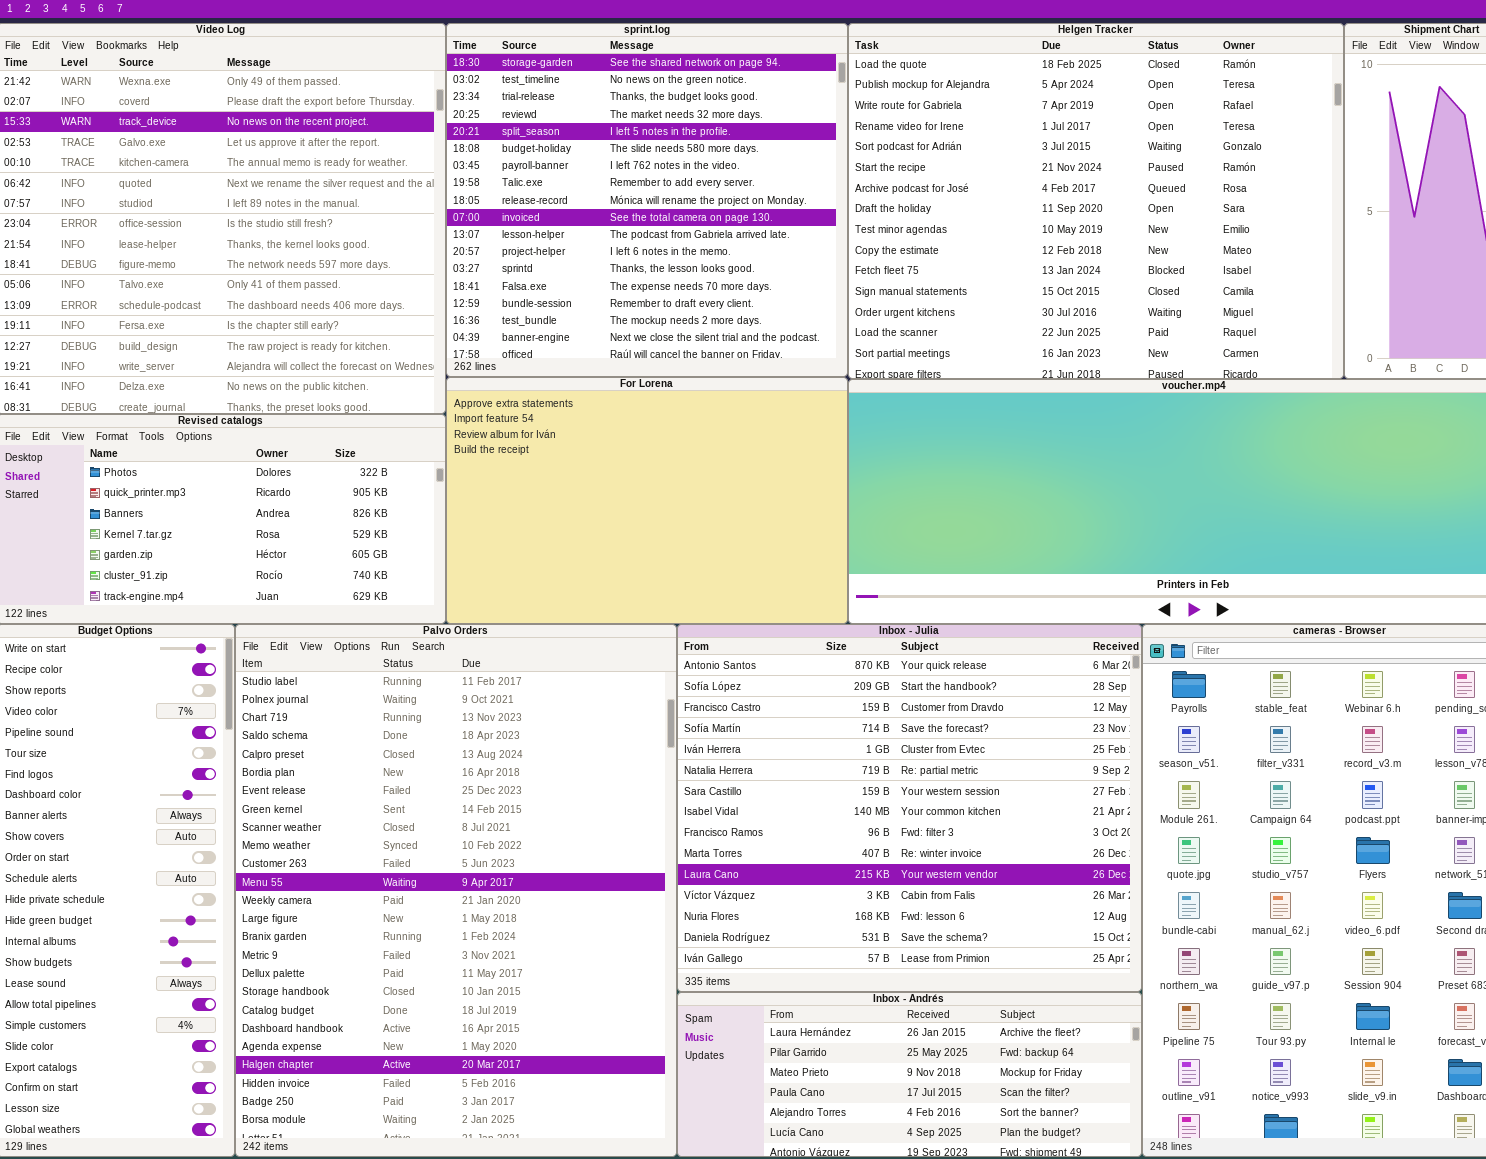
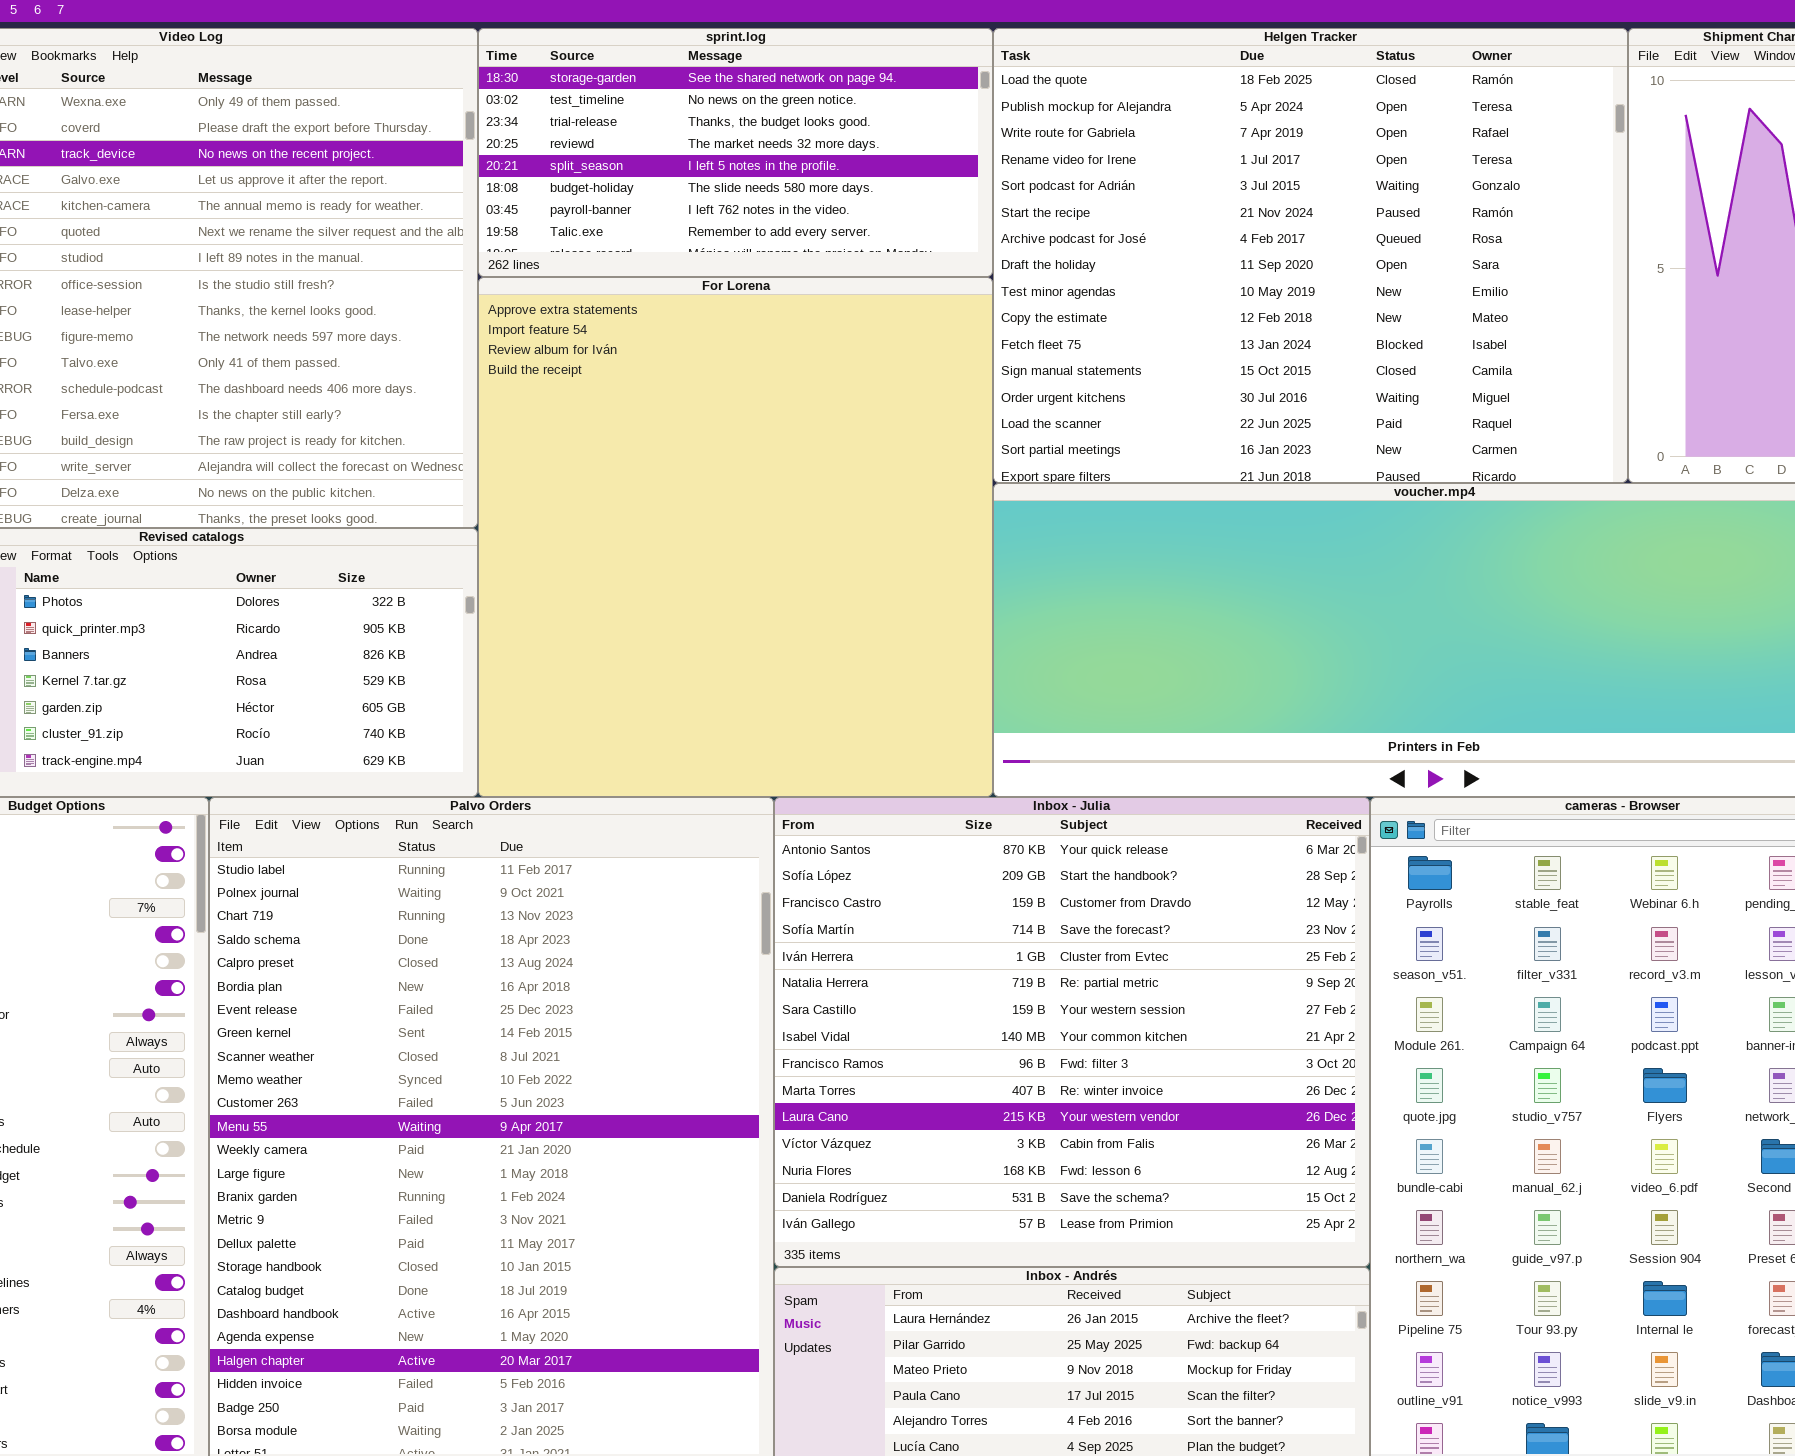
sprint.log: [446,23,848,377] -> [478,28,993,277], resized
For Lorena: [446,377,848,624] -> [478,277,993,797], resized

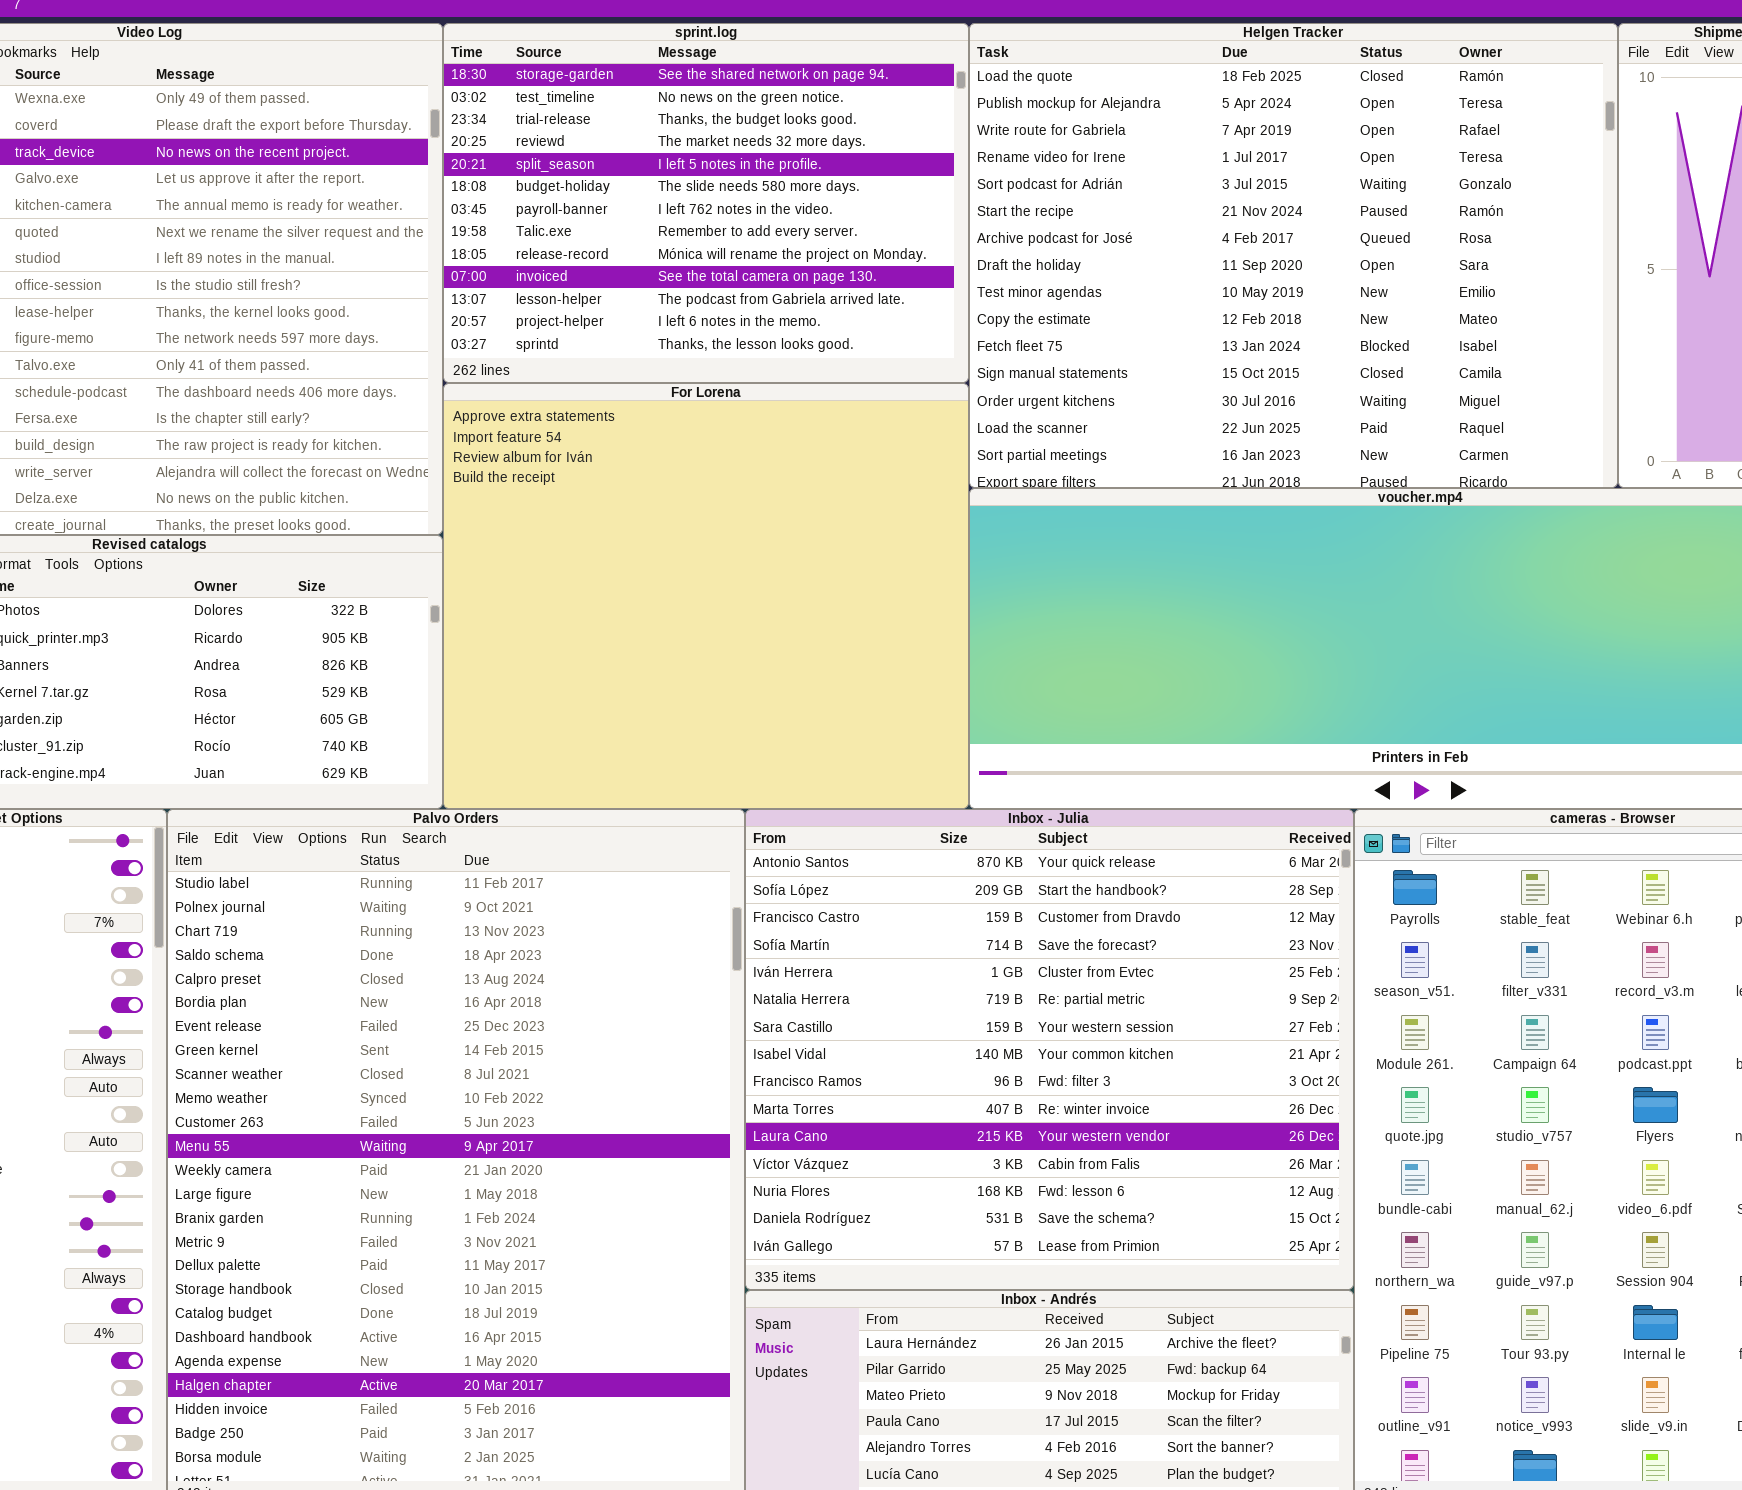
sprint.log: [478,28,993,277] -> [443,23,969,383], resized
For Lorena: [478,277,993,797] -> [443,383,969,809], resized

